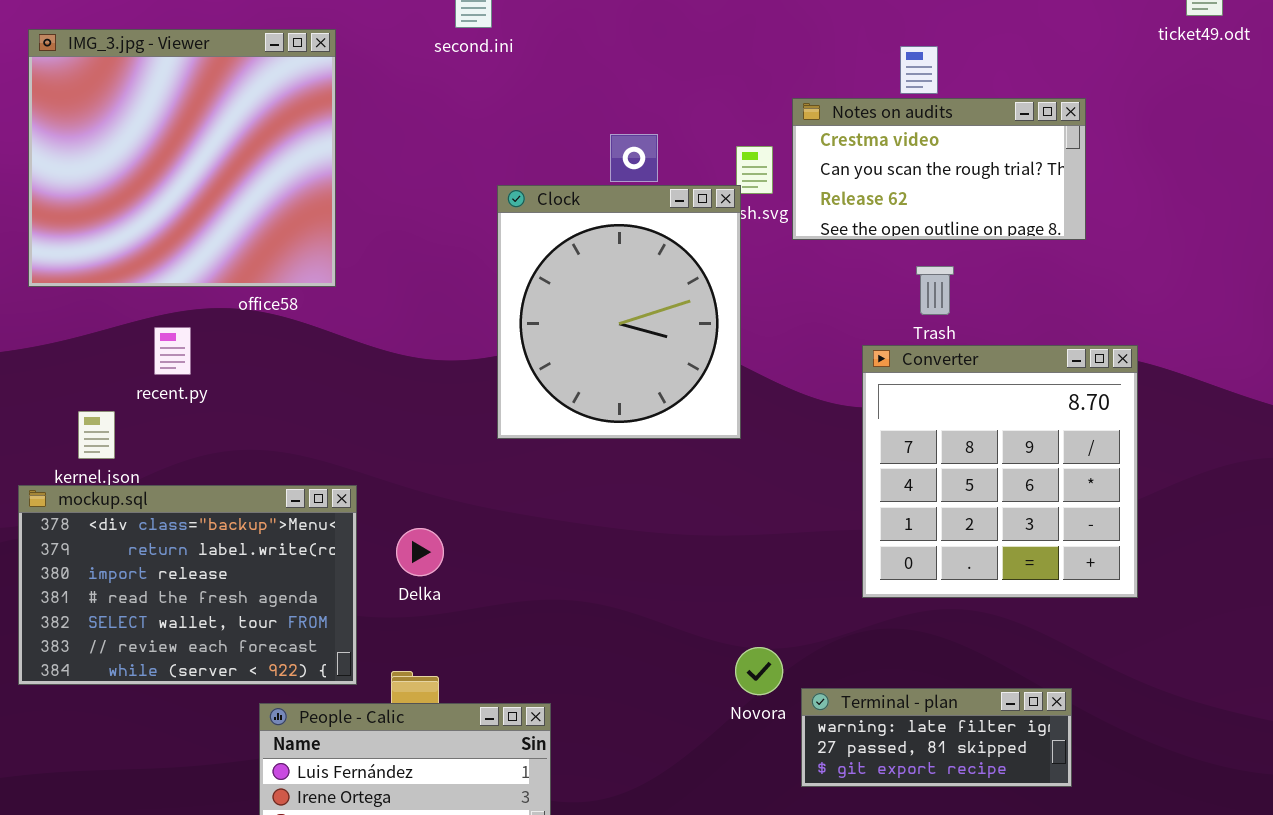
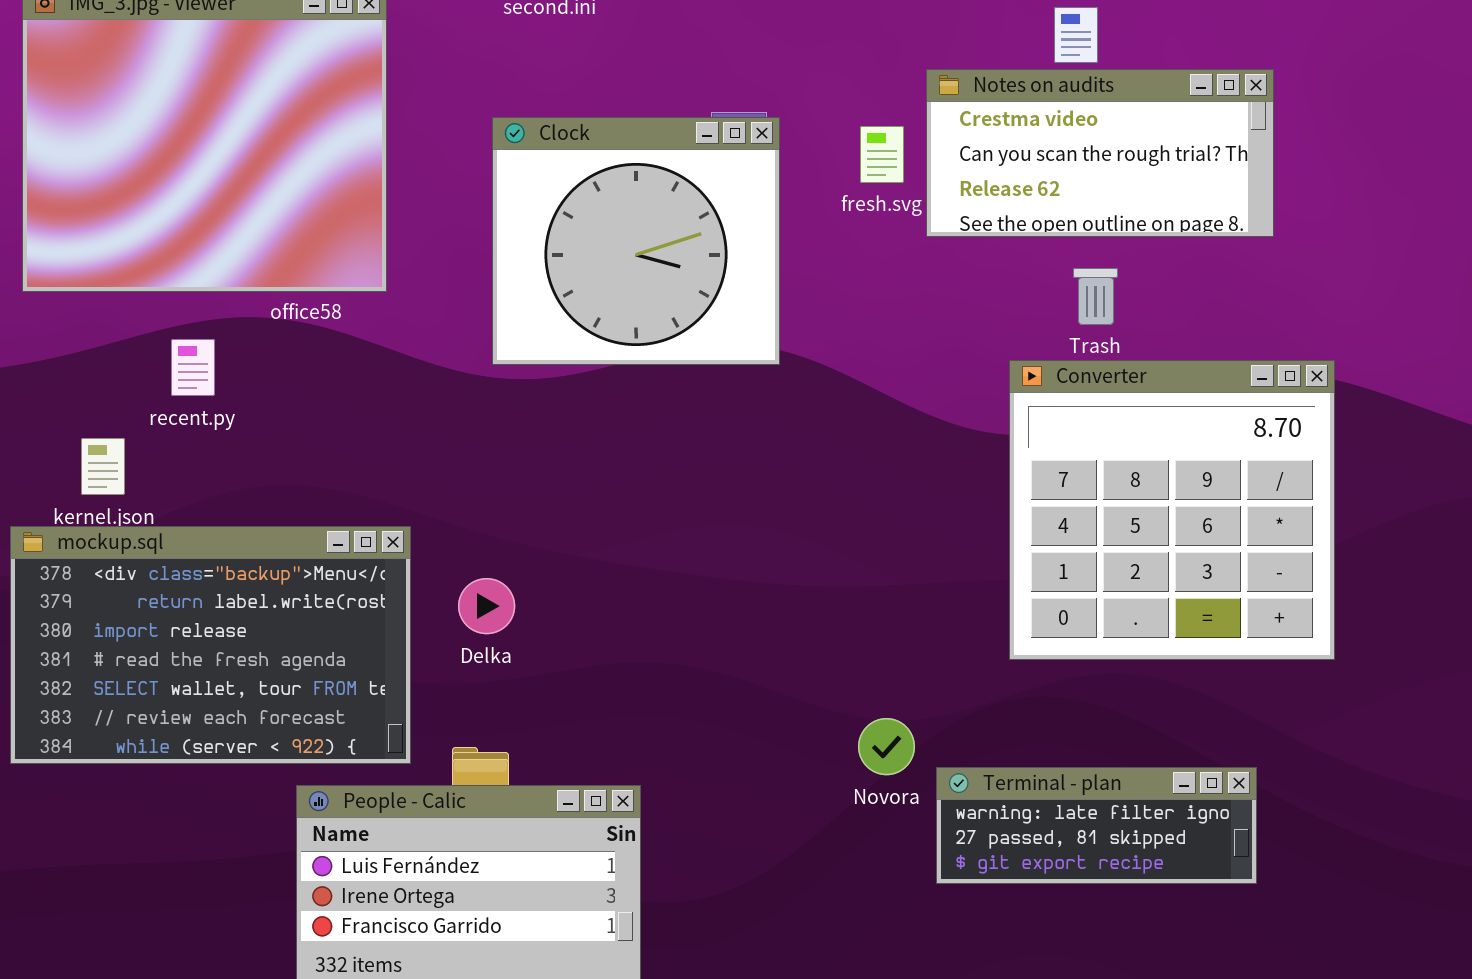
Clock: [497,185,741,439] -> [492,117,780,365], moved, resized

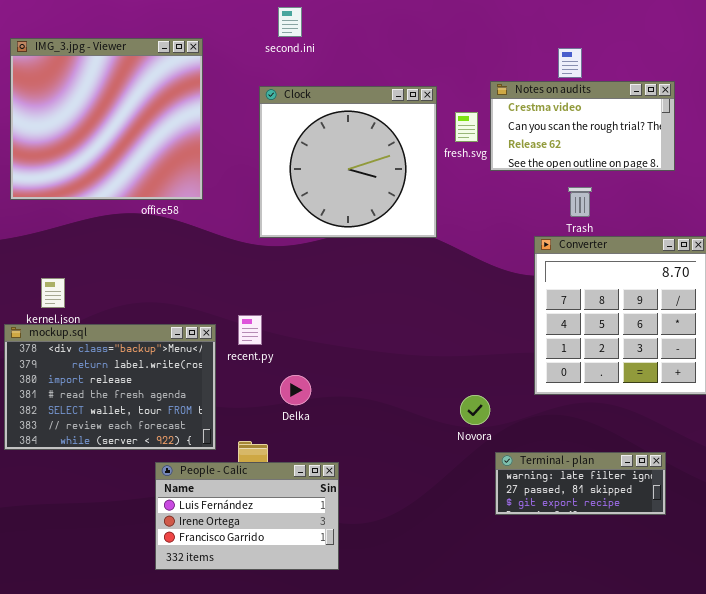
Clock: [492,117,780,365] -> [259,86,437,238], resized
recent.py: [171,339,215,396] -> [238,315,262,345], moved
Delka: [458,578,515,634] -> [280,375,311,405], moved
Novora: [858,718,915,775] -> [460,395,490,425], moved

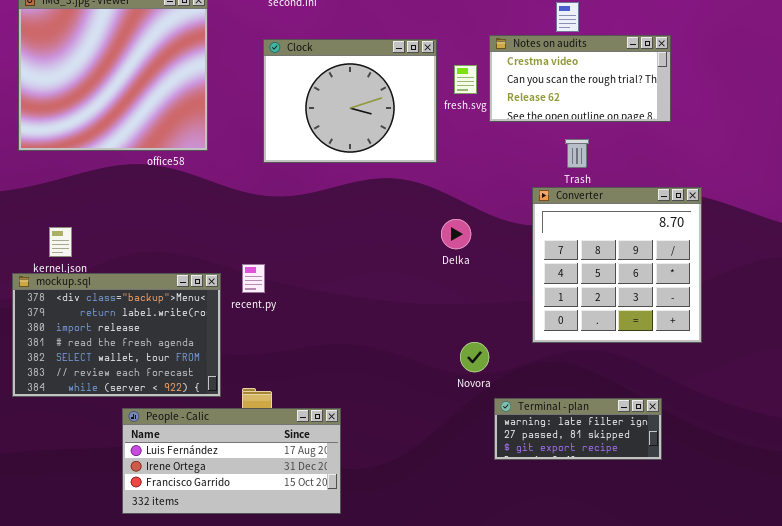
Clock: [259,86,437,238] -> [263,39,437,163], resized
Delka: [280,375,311,405] -> [441,219,471,249], moved
People - Calic: [155,462,339,570] -> [122,408,341,514], resized

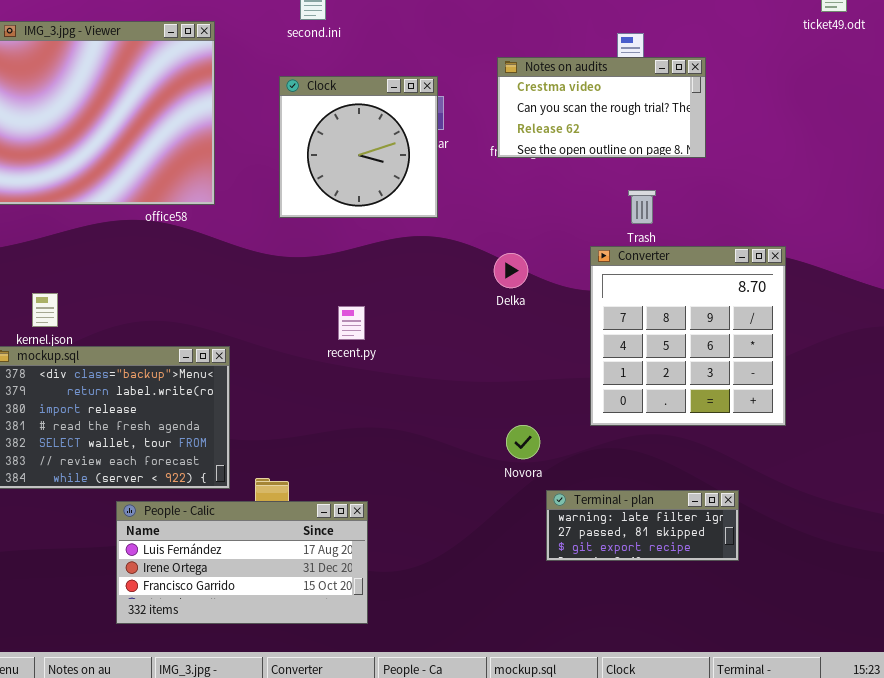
Notes on audits: [489,35,671,122] -> [497,57,706,158], moved
Clock: [263,39,437,163] -> [279,76,438,218], resized
Delka: [441,219,471,249] -> [494,253,528,288], moved
recent.py: [242,264,265,293] -> [338,306,365,340], moved

